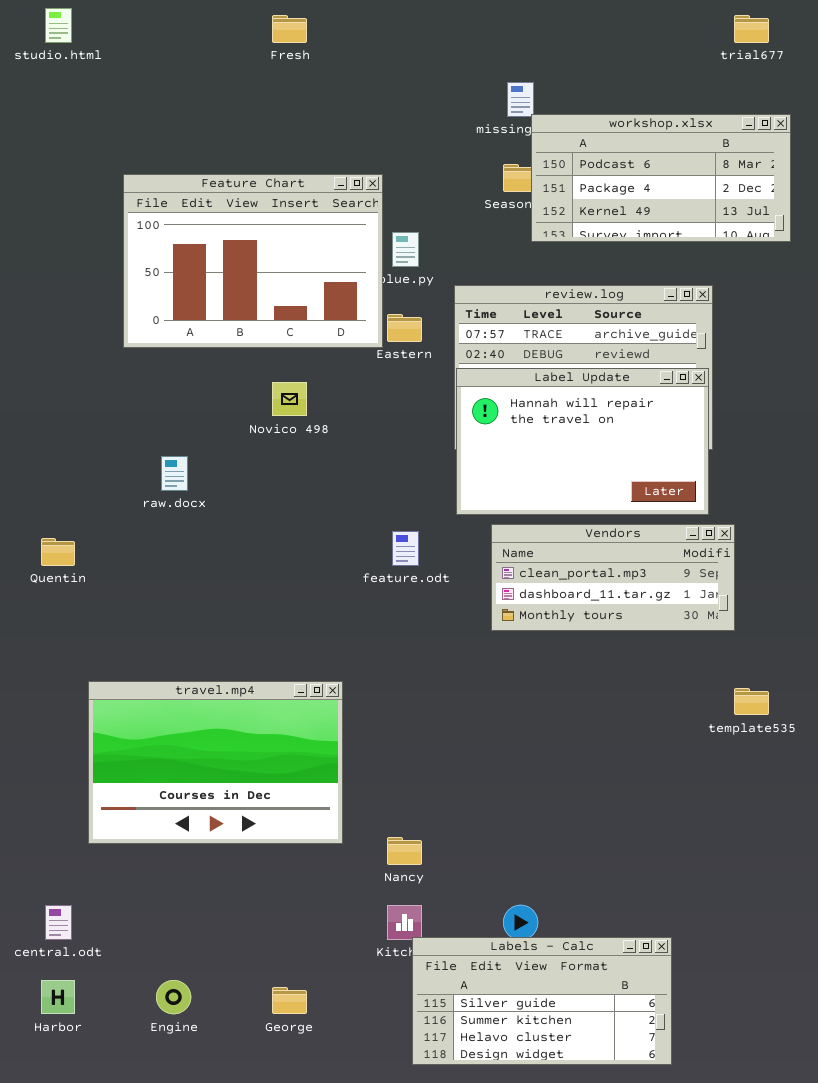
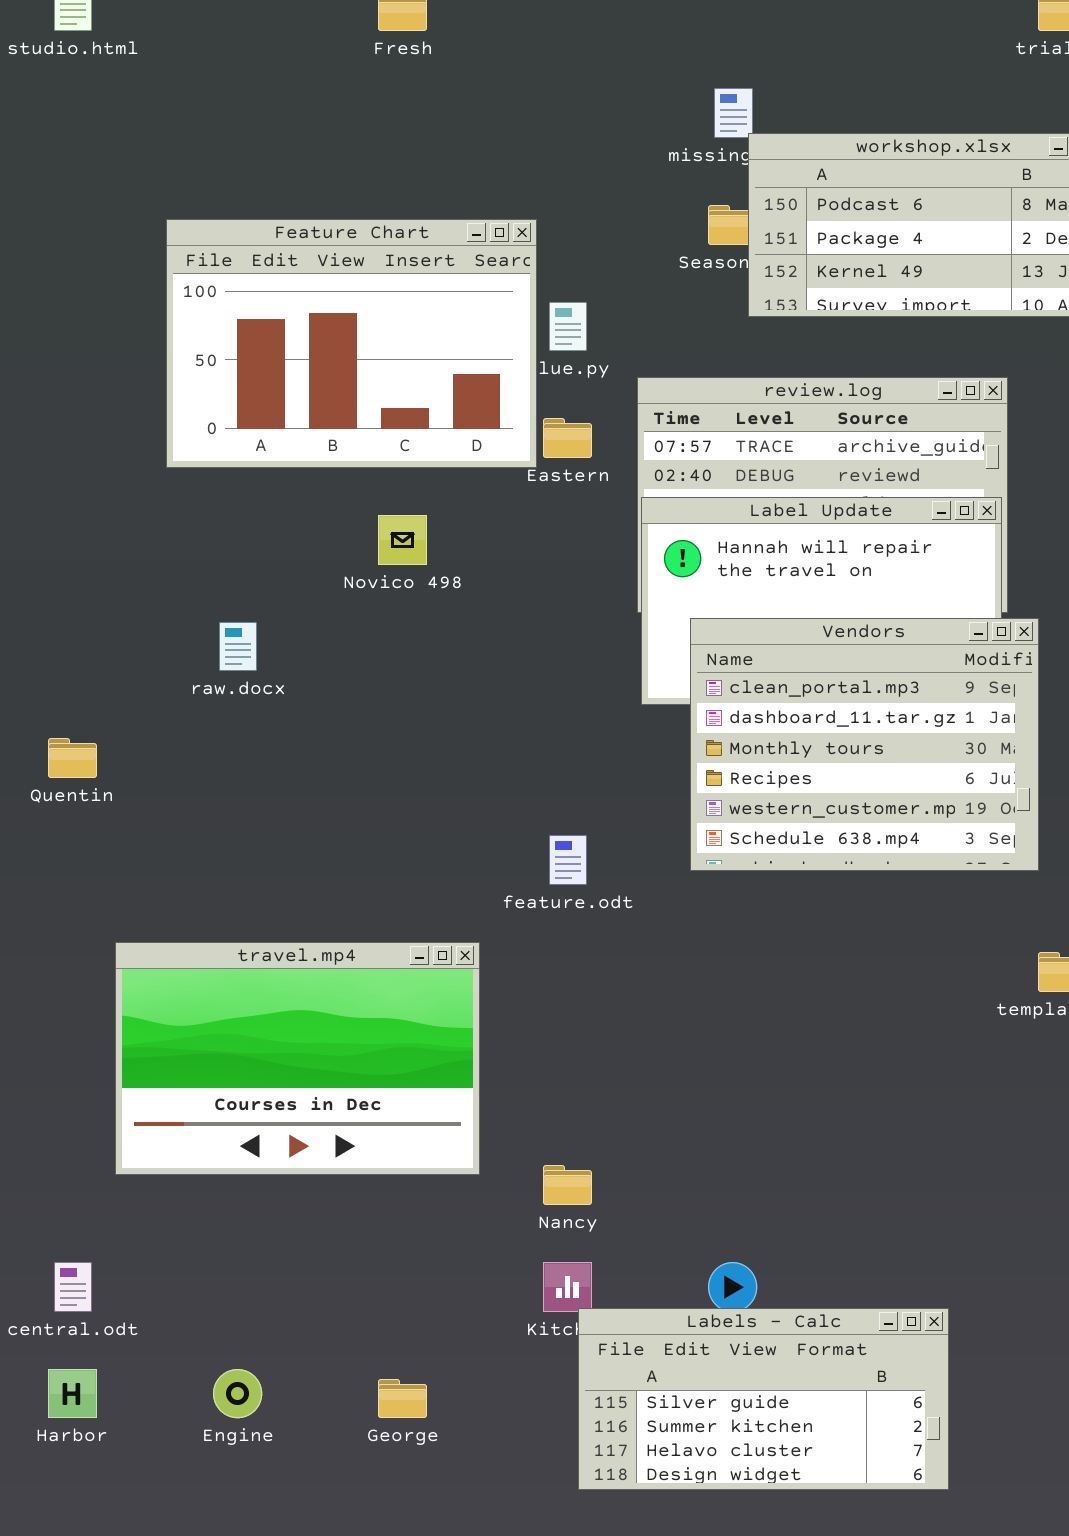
Vendors: [491,524,735,631] -> [690,618,1039,871], resized
feature.odt: [392,531,419,566] -> [549,835,587,885], moved

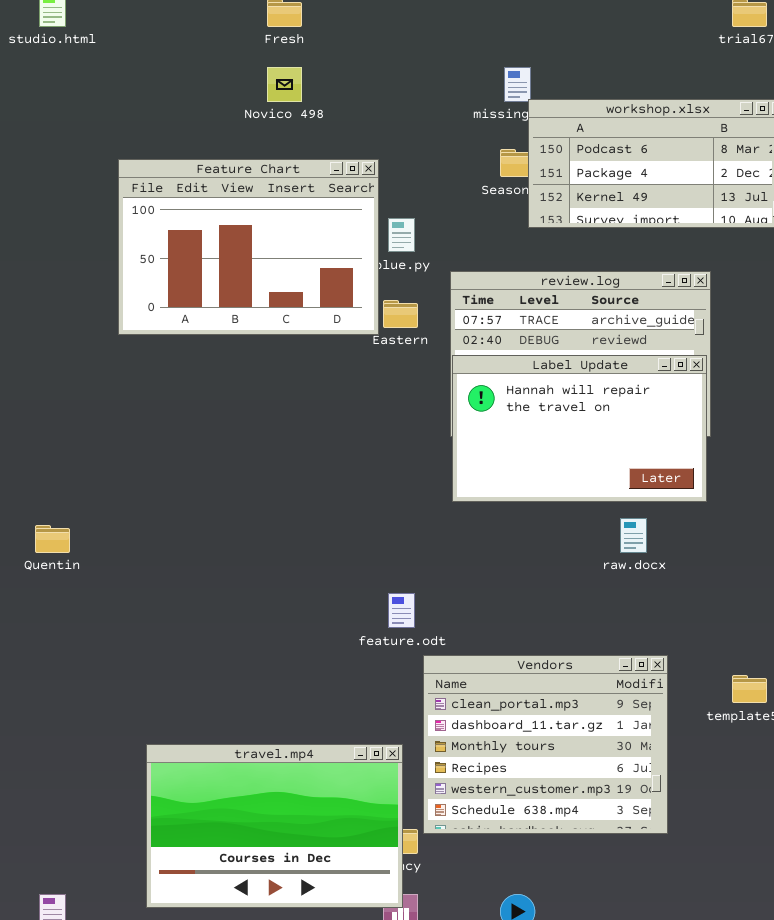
Novico 498: [378,515,427,565] -> [267,67,302,102], moved
Vendors: [690,618,1039,871] -> [423,655,668,834], moved
raw.docx: [219,622,257,671] -> [620,518,647,553], moved
travel.mp4: [115,942,480,1175] -> [146,744,403,908], moved

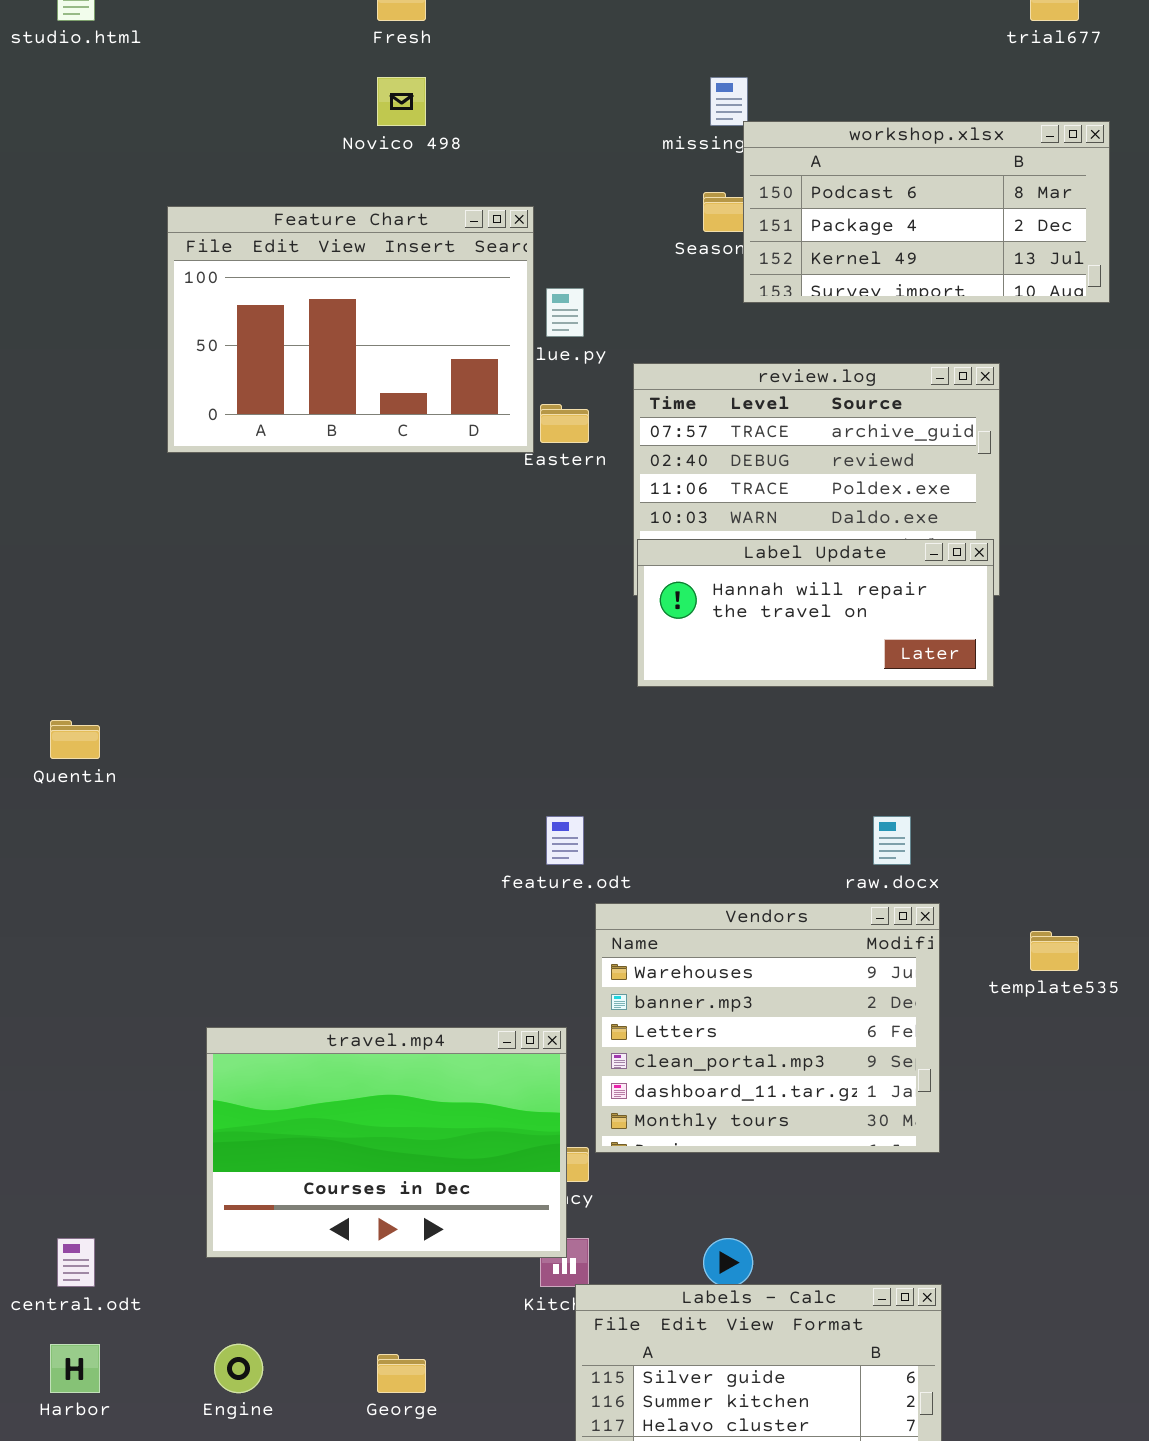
Label Update: [452,355,707,502] -> [637,539,994,687], resized
raw.docx: [620,518,647,553] -> [873,816,911,865], moved
Vendors: [423,655,668,834] -> [595,903,940,1153], scrolled up 3 rows

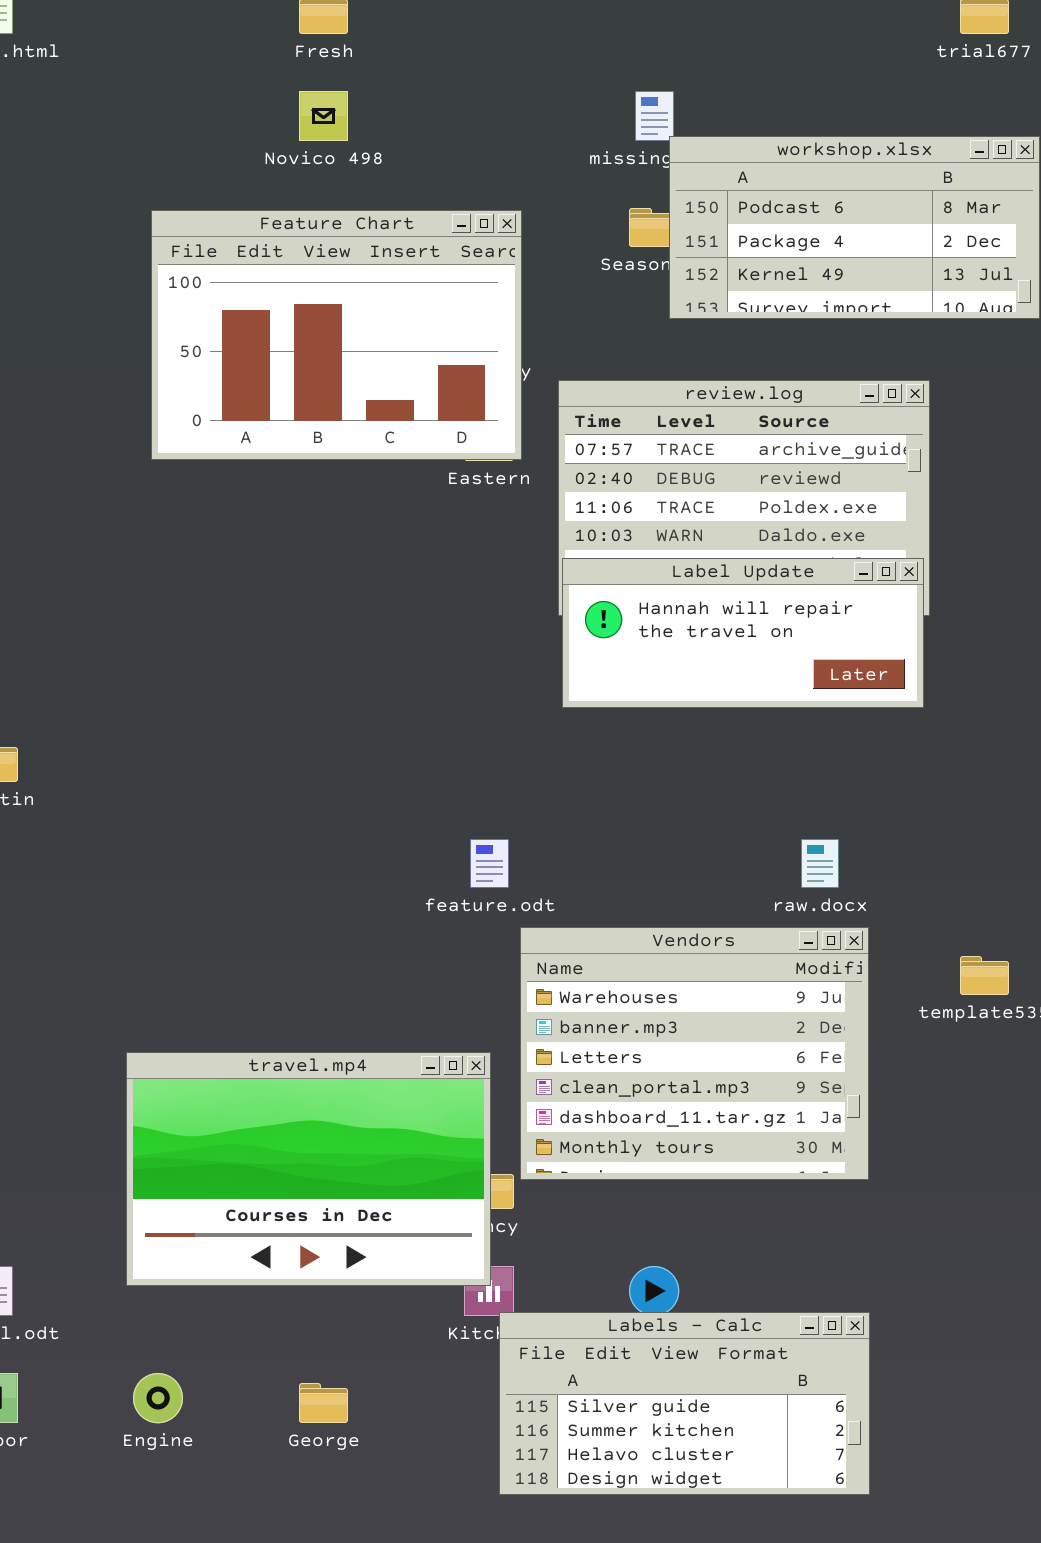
Feature Chart: [167,206,534,453] -> [151,210,522,460], moved

